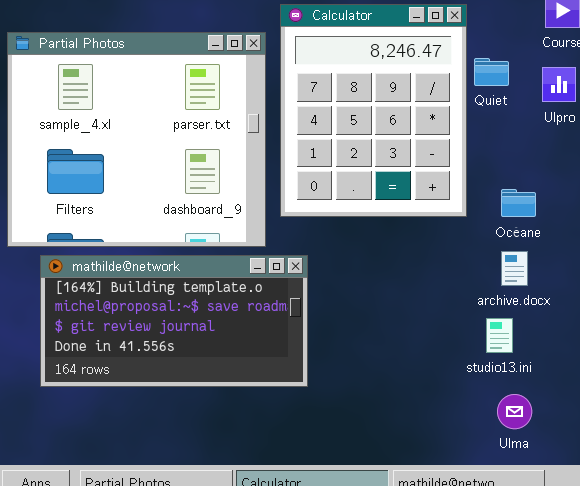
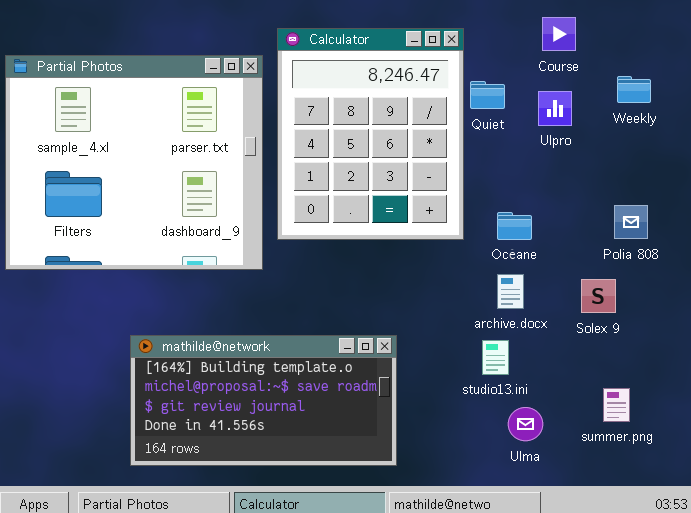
mathilde@network: [40,255,308,387] -> [130,335,397,466], moved
Ulma: [497,394,532,429] -> [508,407,543,441], moved

